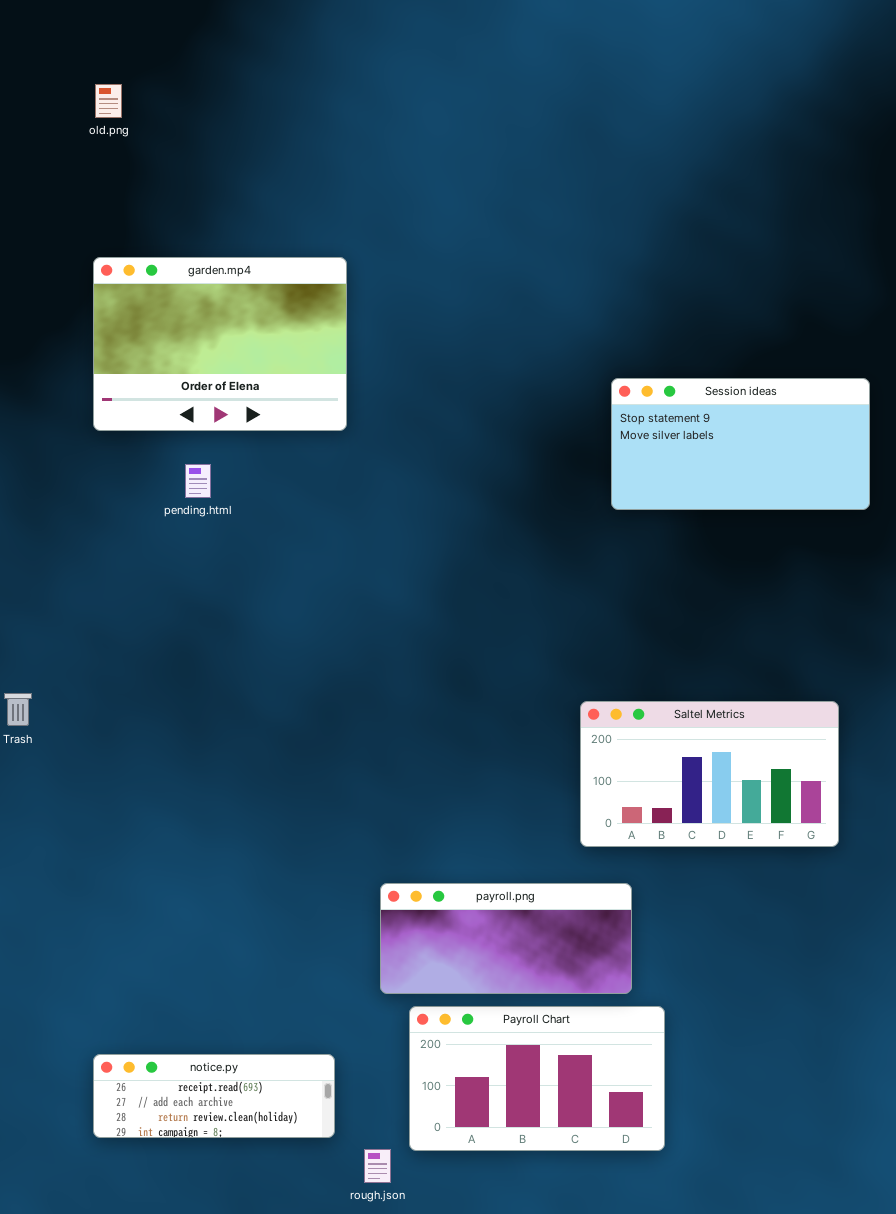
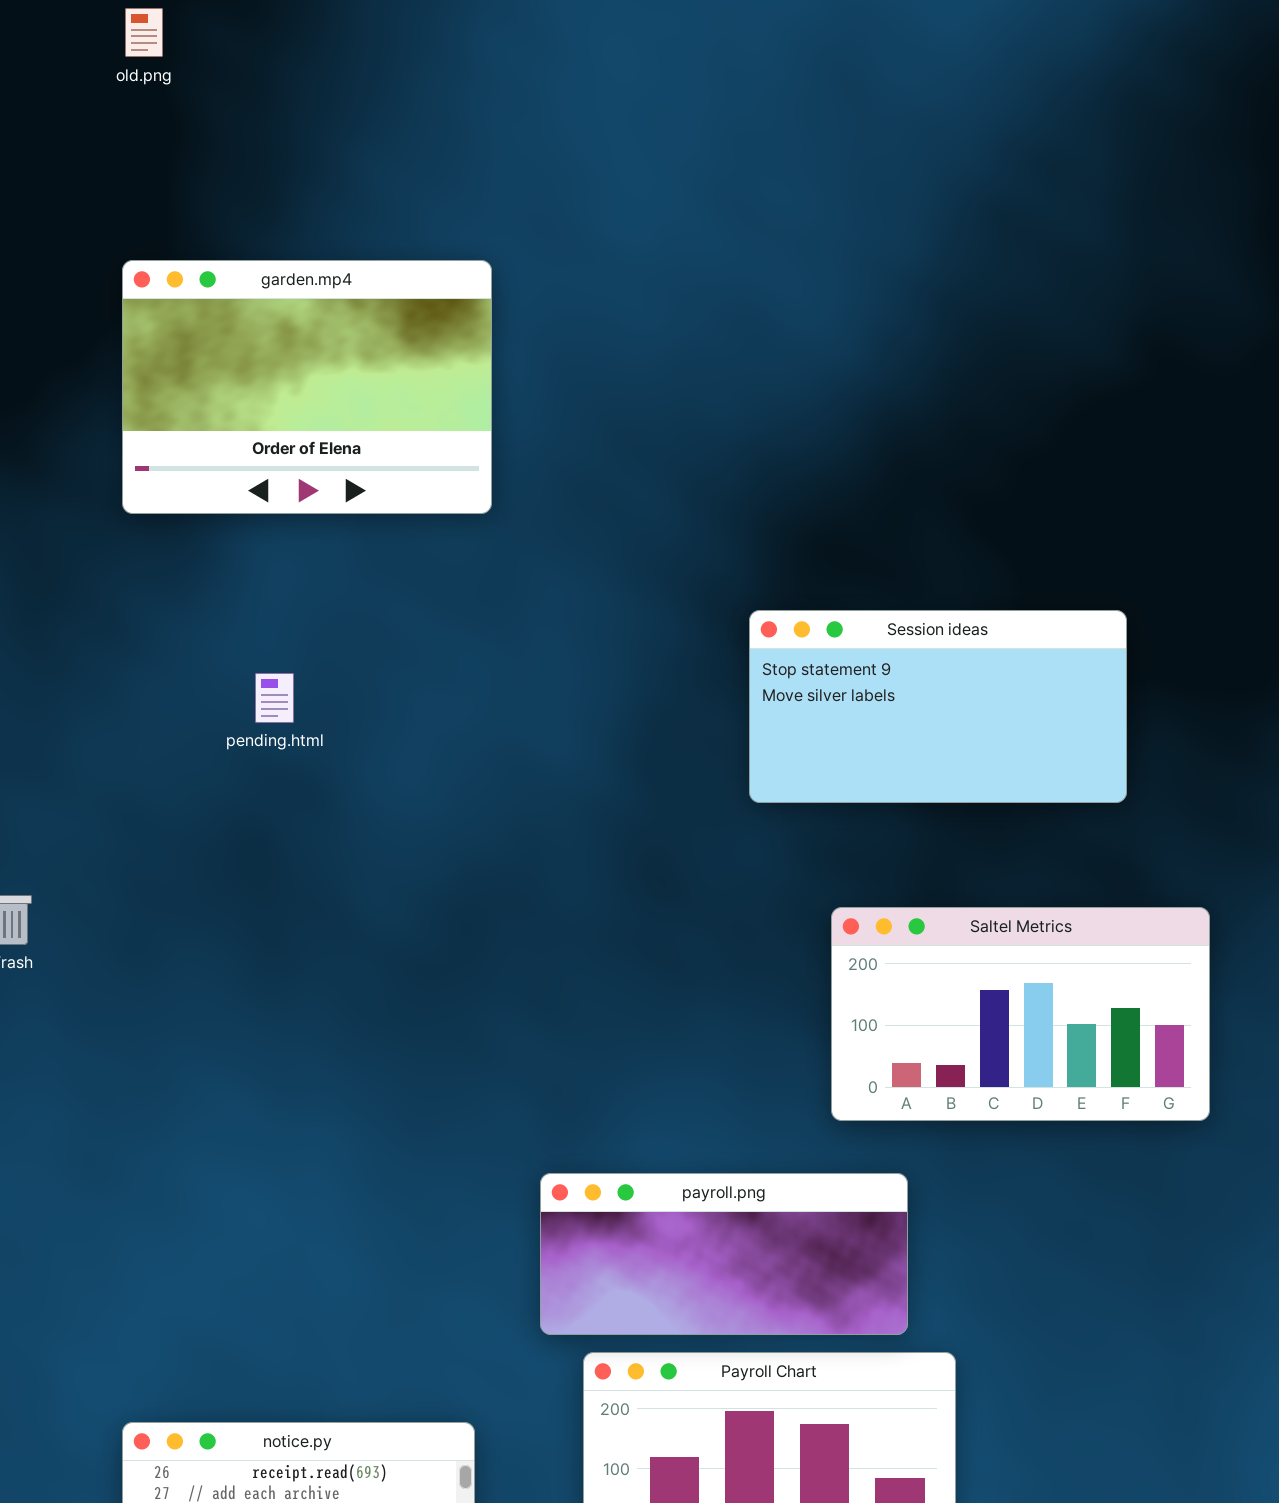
Session ideas: [611,378,870,510] -> [749,610,1127,803], moved
pending.html: [185,464,211,498] -> [255,673,294,723], moved

